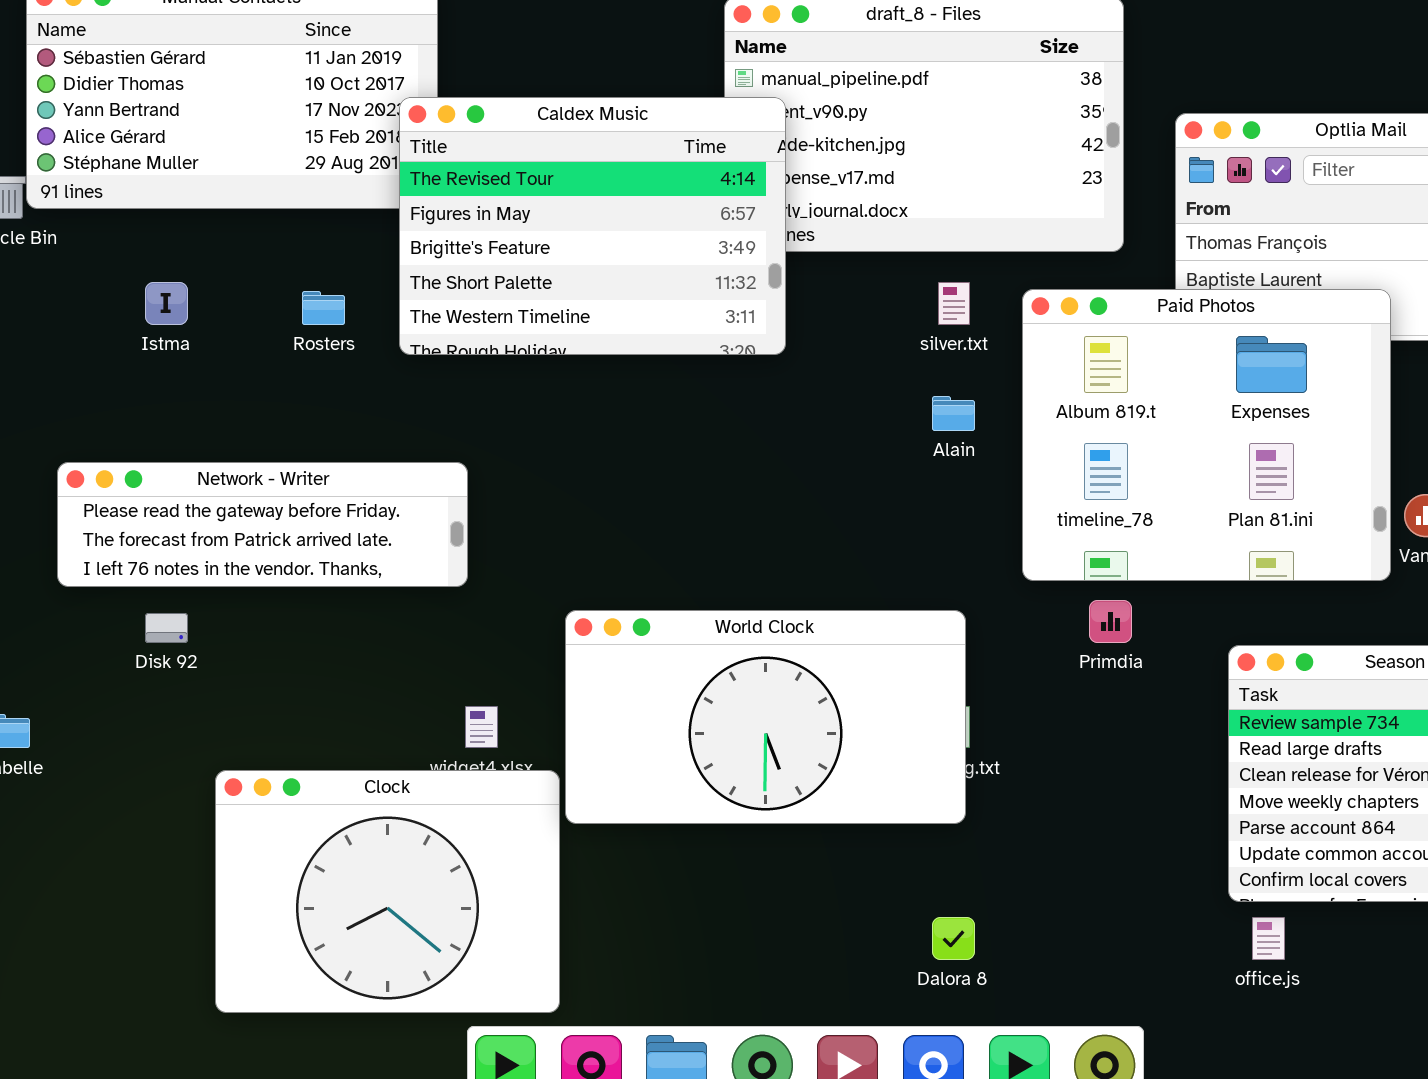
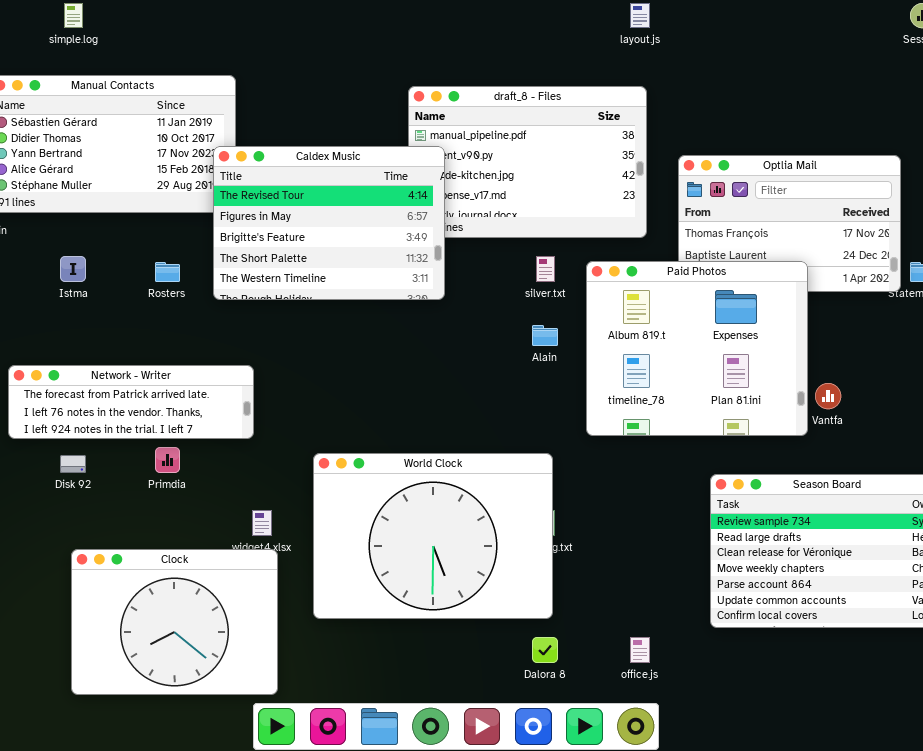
Network - Writer: [57,462,468,587] -> [8,365,254,439], scrolled down 1 row
Primdia: [1089,600,1132,643] -> [155,447,180,473], moved
World Clock: [565,610,966,824] -> [313,453,553,619], resized
Clock: [215,770,560,1013] -> [71,549,278,695], moved
office.js: [1252,917,1285,960] -> [630,637,650,663], moved

